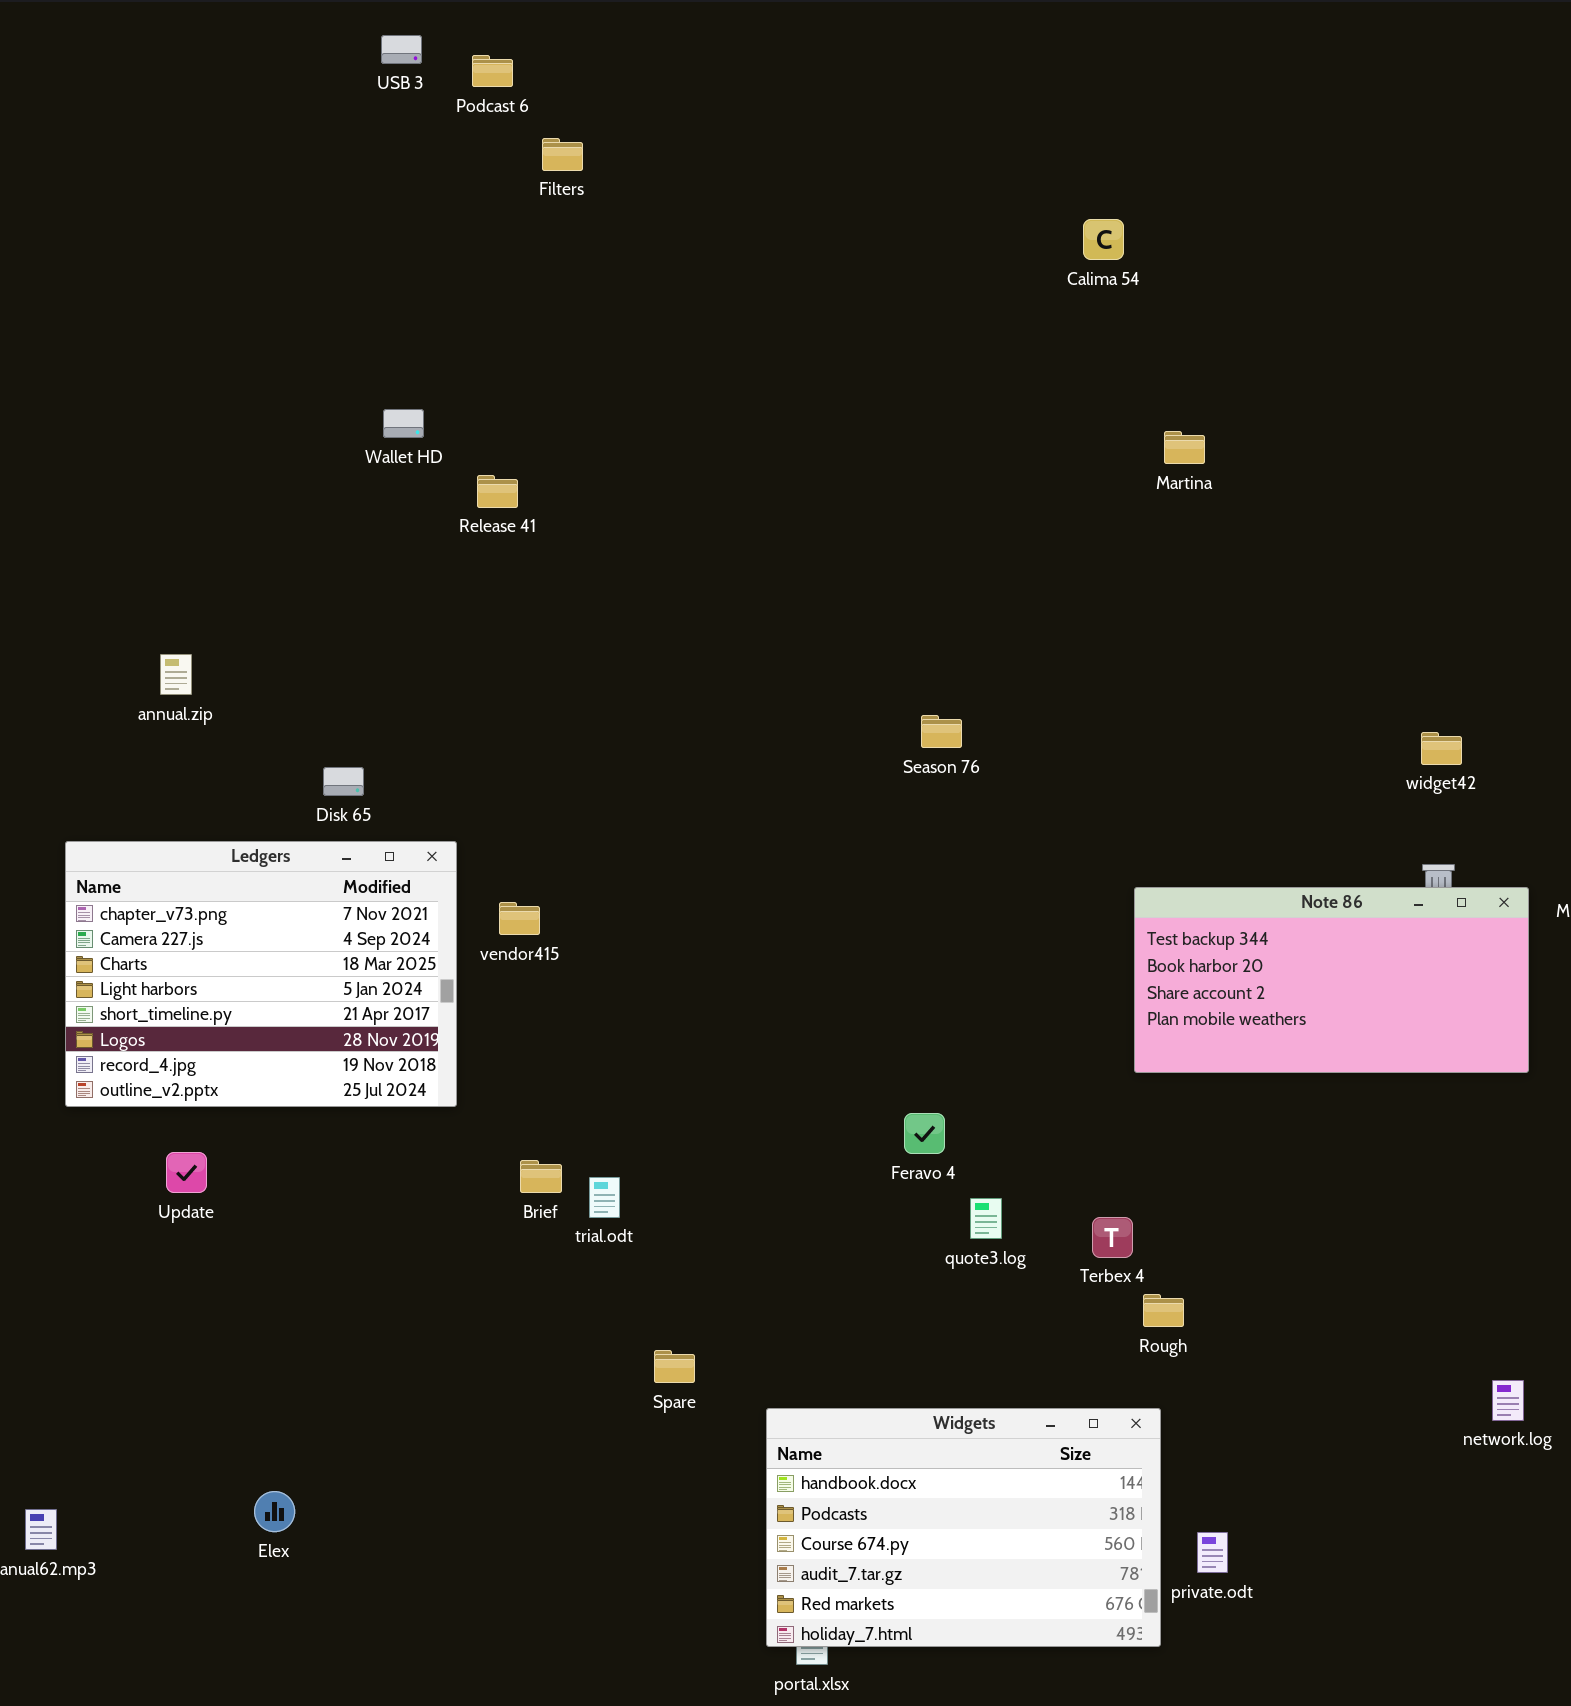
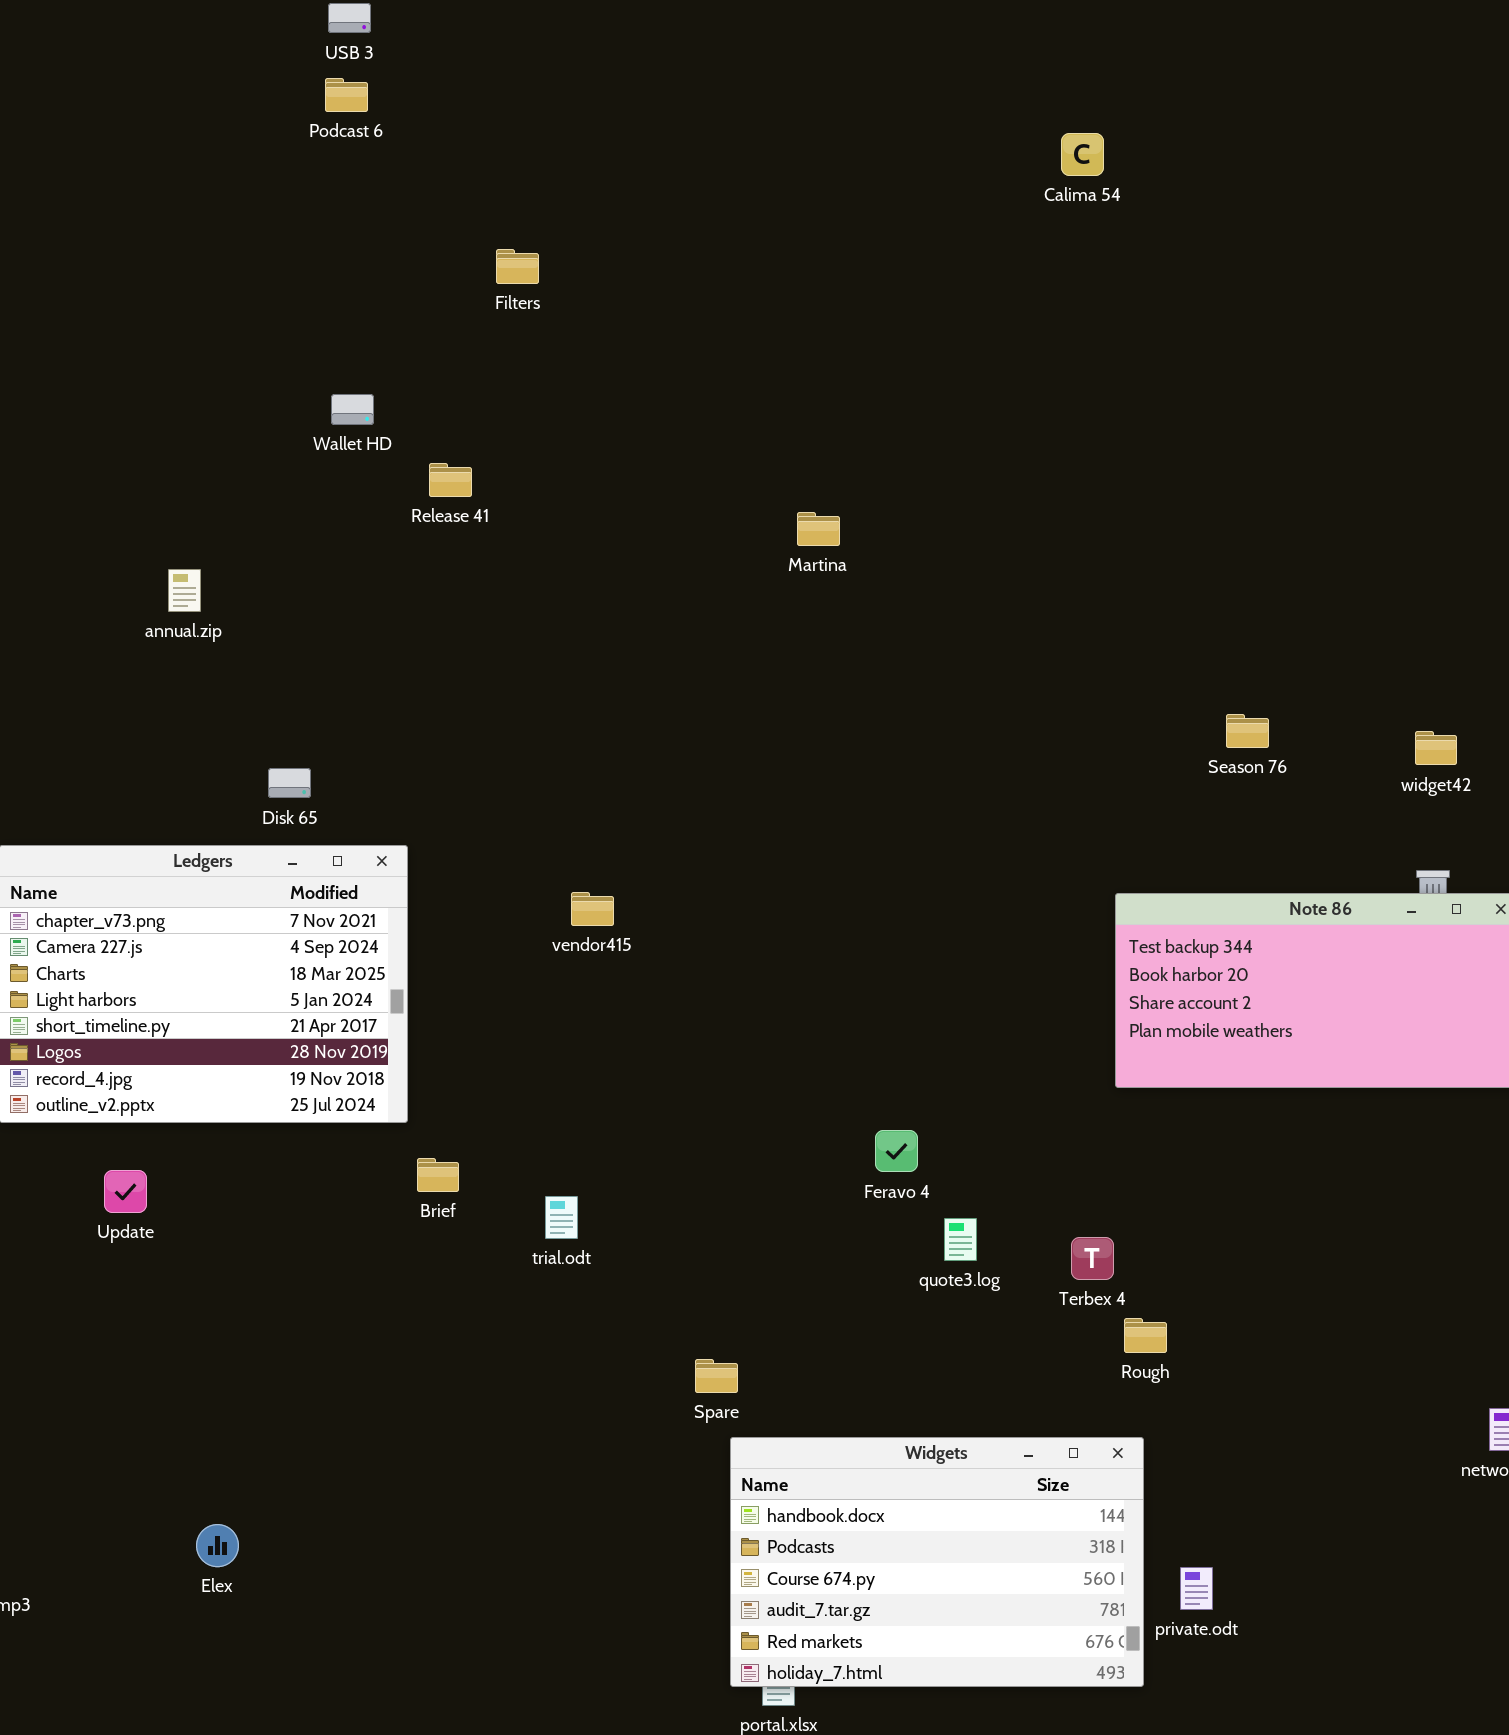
Podcast 6: [472,55,513,87] -> [325,78,368,112], moved
Filters: [542,138,583,171] -> [496,249,539,284], moved
Calima 54: [1083,219,1124,260] -> [1061,133,1104,176], moved
Martina: [1164,431,1205,464] -> [797,512,840,546], moved
annual.zip: [160,654,192,695] -> [168,569,201,612], moved
Season 76: [921,715,962,748] -> [1226,714,1269,748], moved
vendor415: [499,902,540,935] -> [571,892,614,926], moved
Brief: [520,1160,562,1193] -> [417,1158,459,1192], moved
Spare: [654,1350,695,1383] -> [695,1359,738,1393], moved

